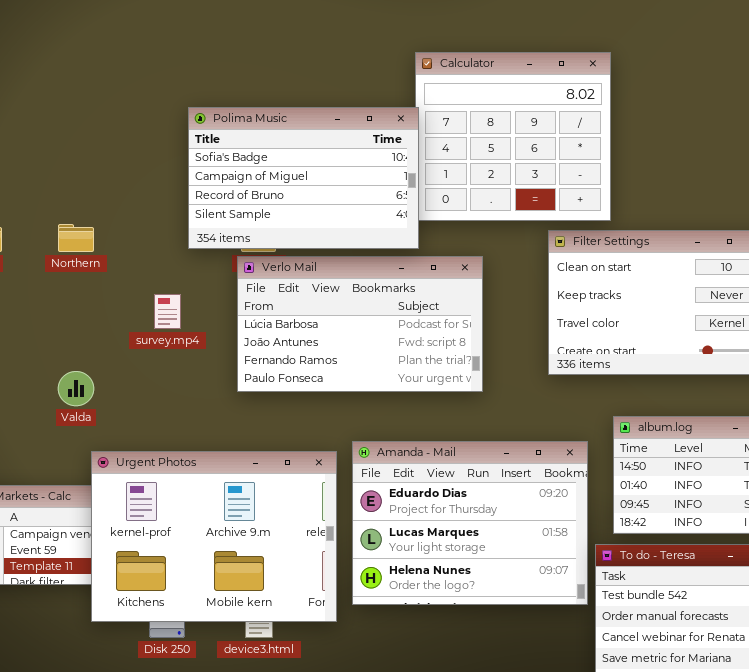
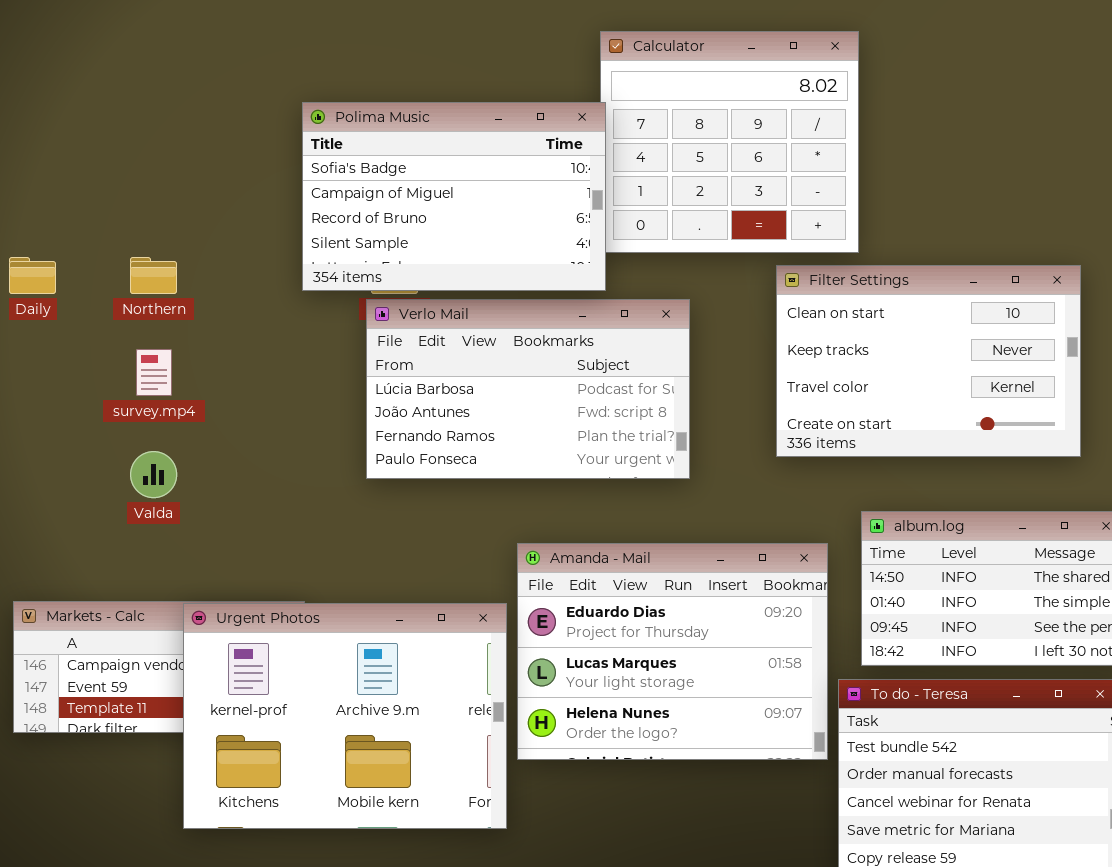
survey.mp4: [154,294,181,329] -> [136,349,172,396], moved
Urgent Photos: [91,451,337,622] -> [183,603,507,829], moved

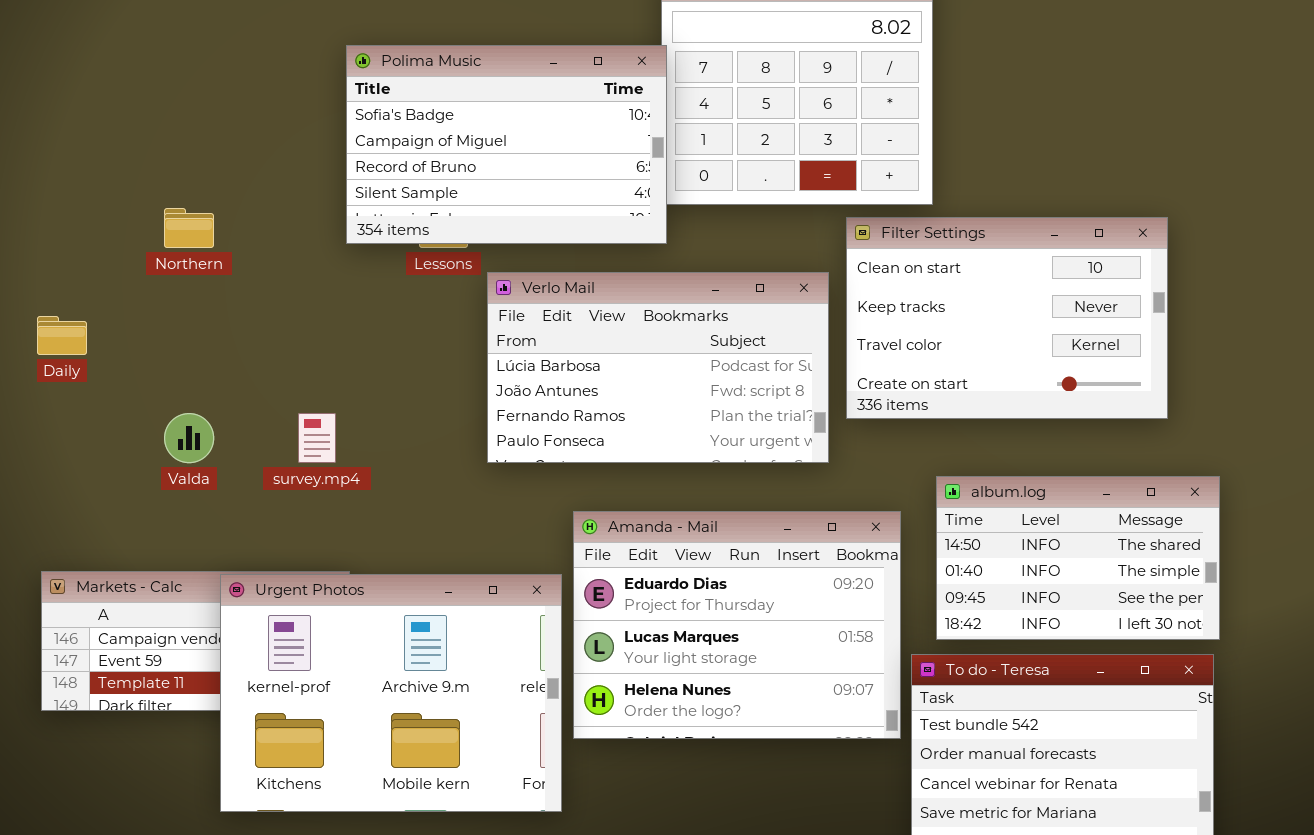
Daily: [9,257,56,294] -> [37,316,87,355], moved
Verlo Mail: [366,299,690,479] -> [487,272,829,463], moved
survey.mp4: [136,349,172,396] -> [298,413,336,463], moved

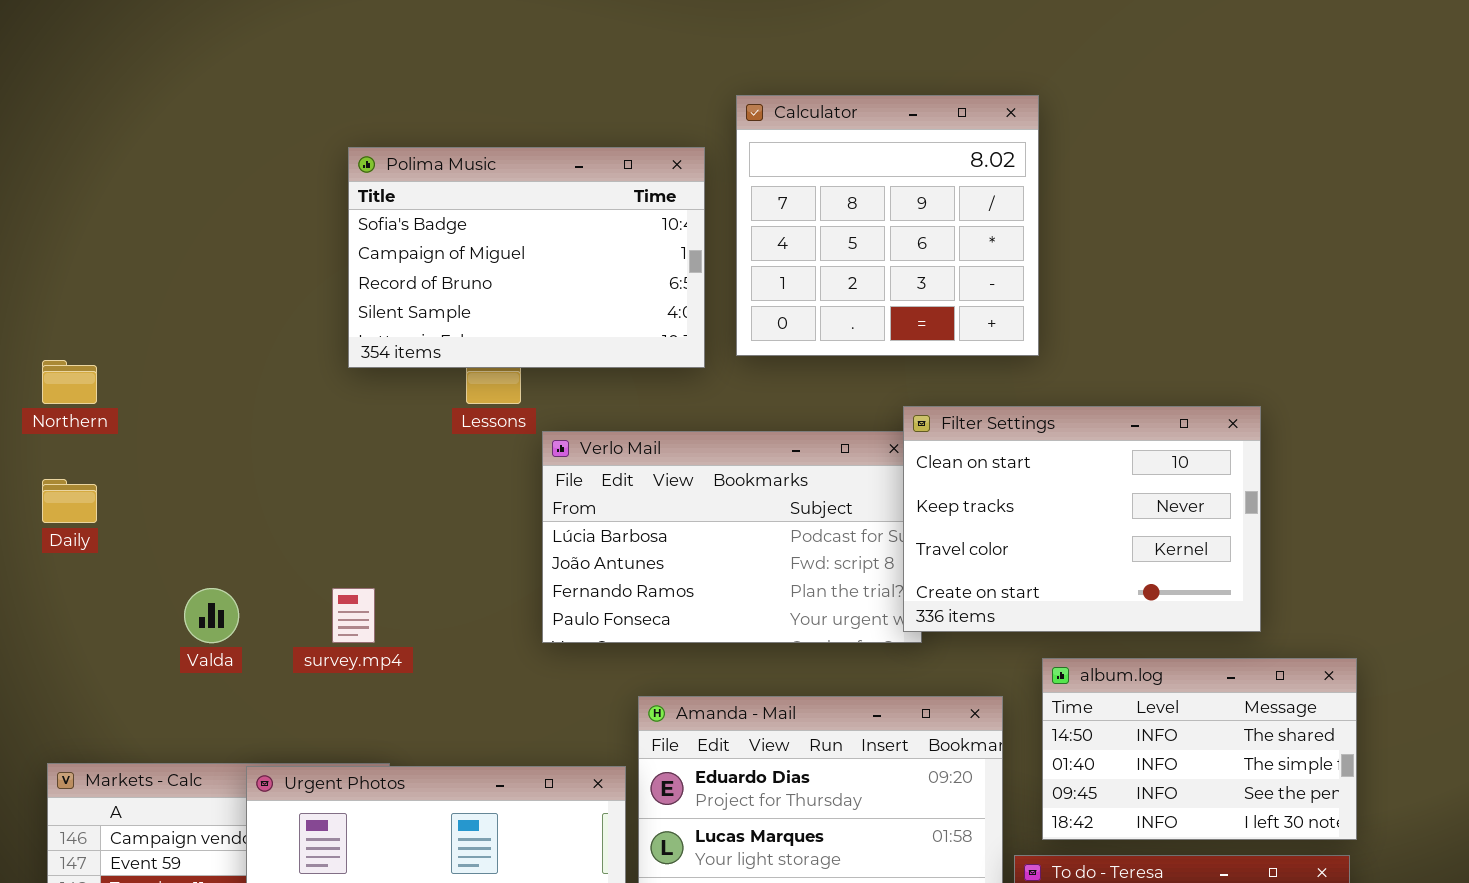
Polima Music: [346,45,667,244] -> [348,147,705,368], moved
Northern: [164,208,214,248] -> [42,360,97,404], moved
Filter Settings: [846,217,1168,419] -> [903,406,1261,632], moved

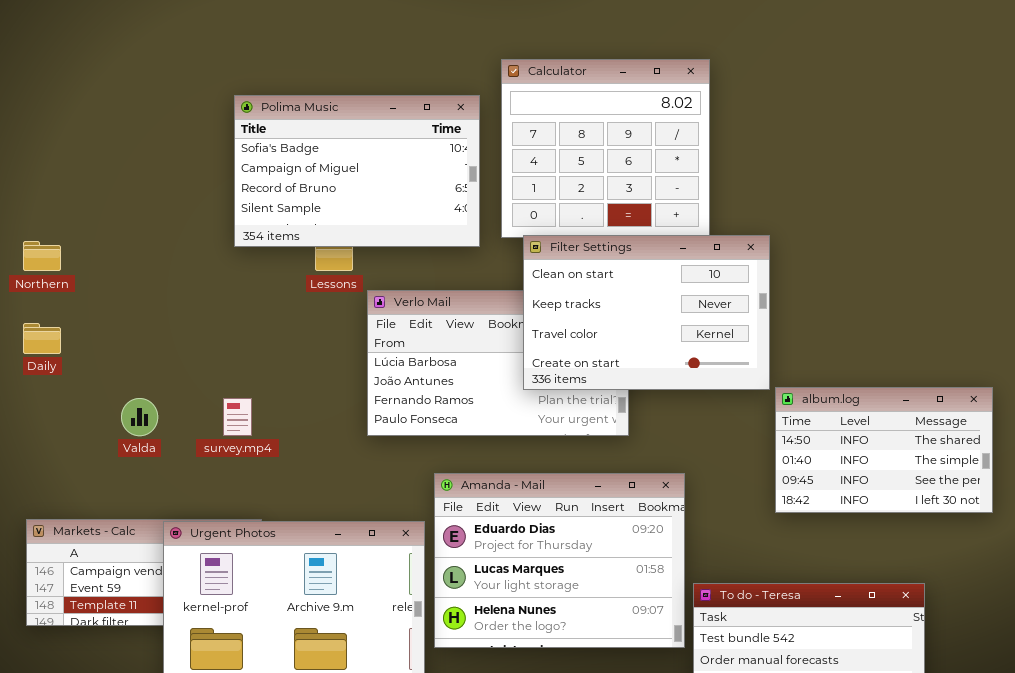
Filter Settings: [903,406,1261,632] -> [523,235,770,390], moved
album.log: [1042,658,1357,840] -> [775,387,993,513], moved

